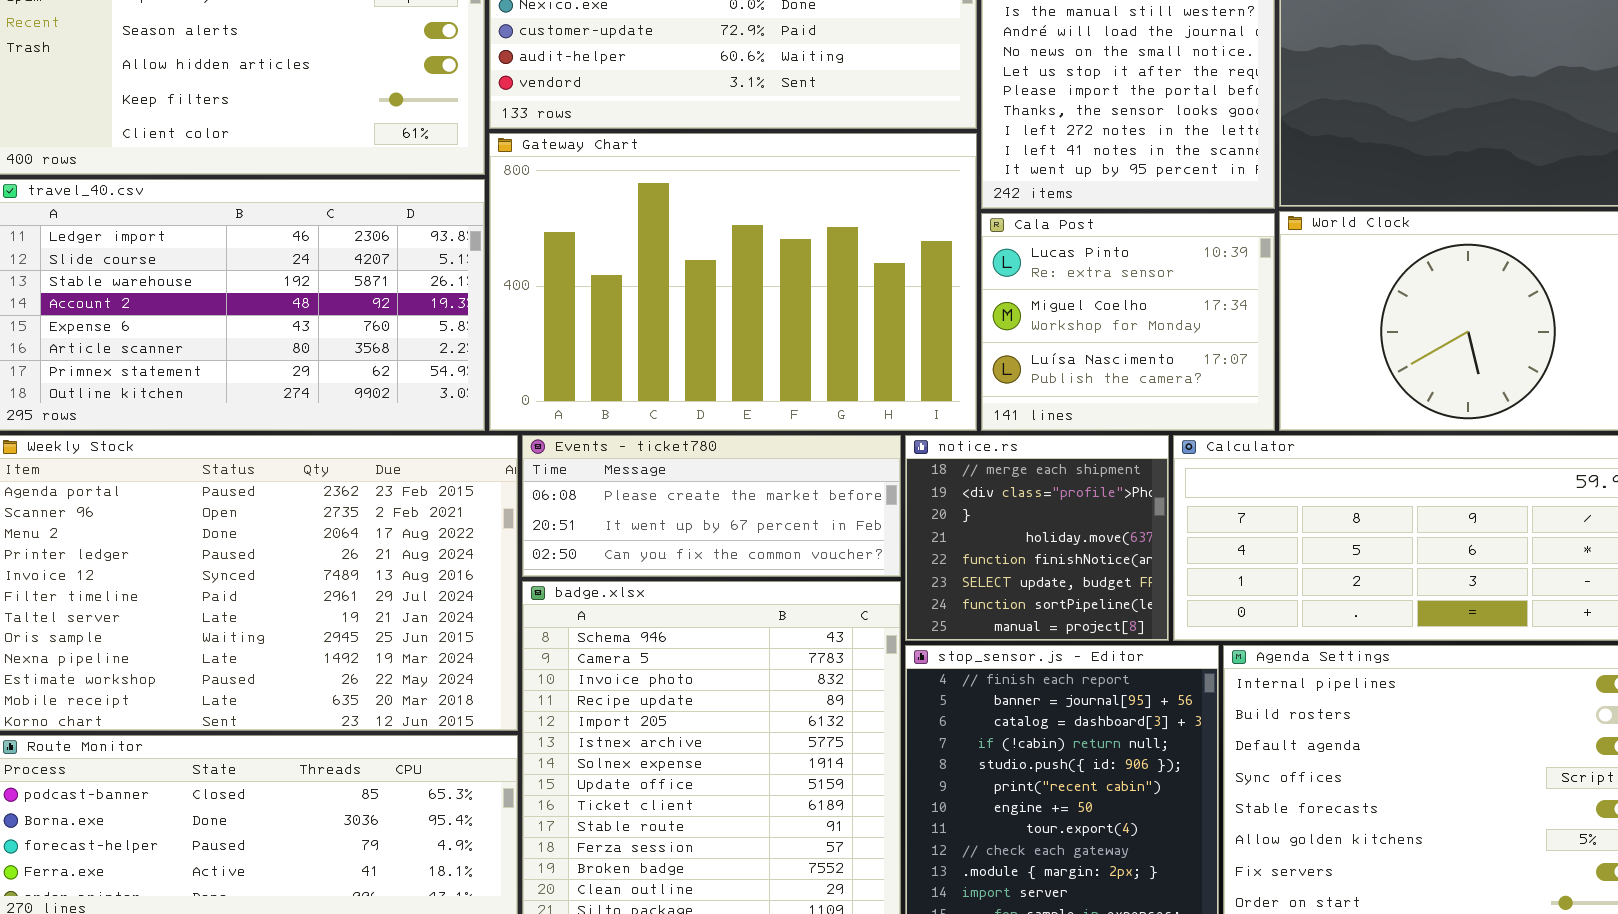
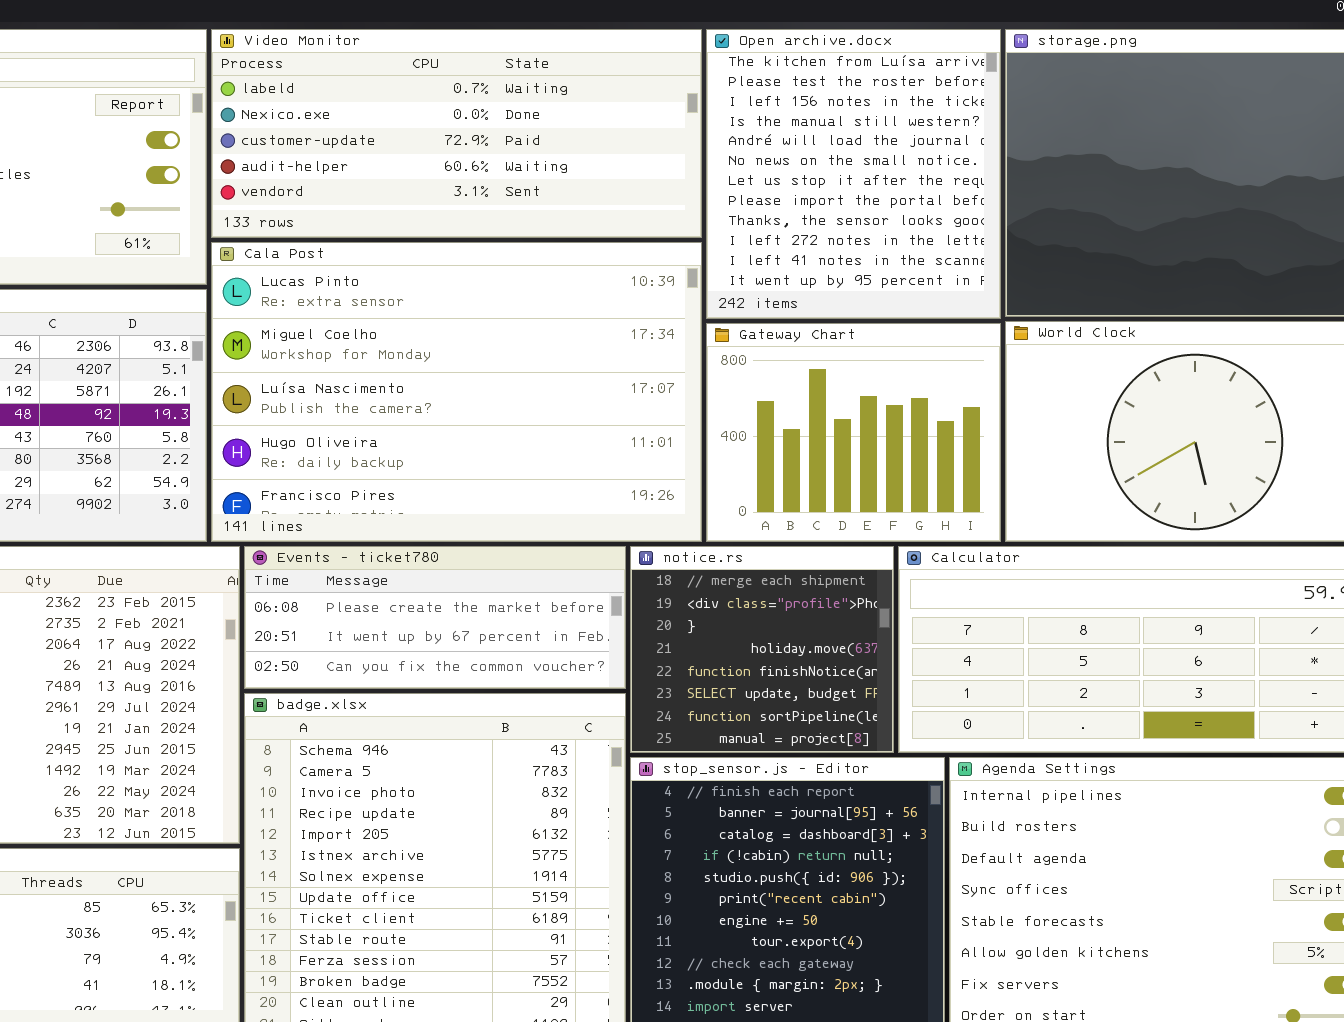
Gateway Chart: [489,133,977,431] -> [706,323,1001,542], moved, resized
Cala Post: [981,213,1275,431] -> [211,242,702,542], moved, resized

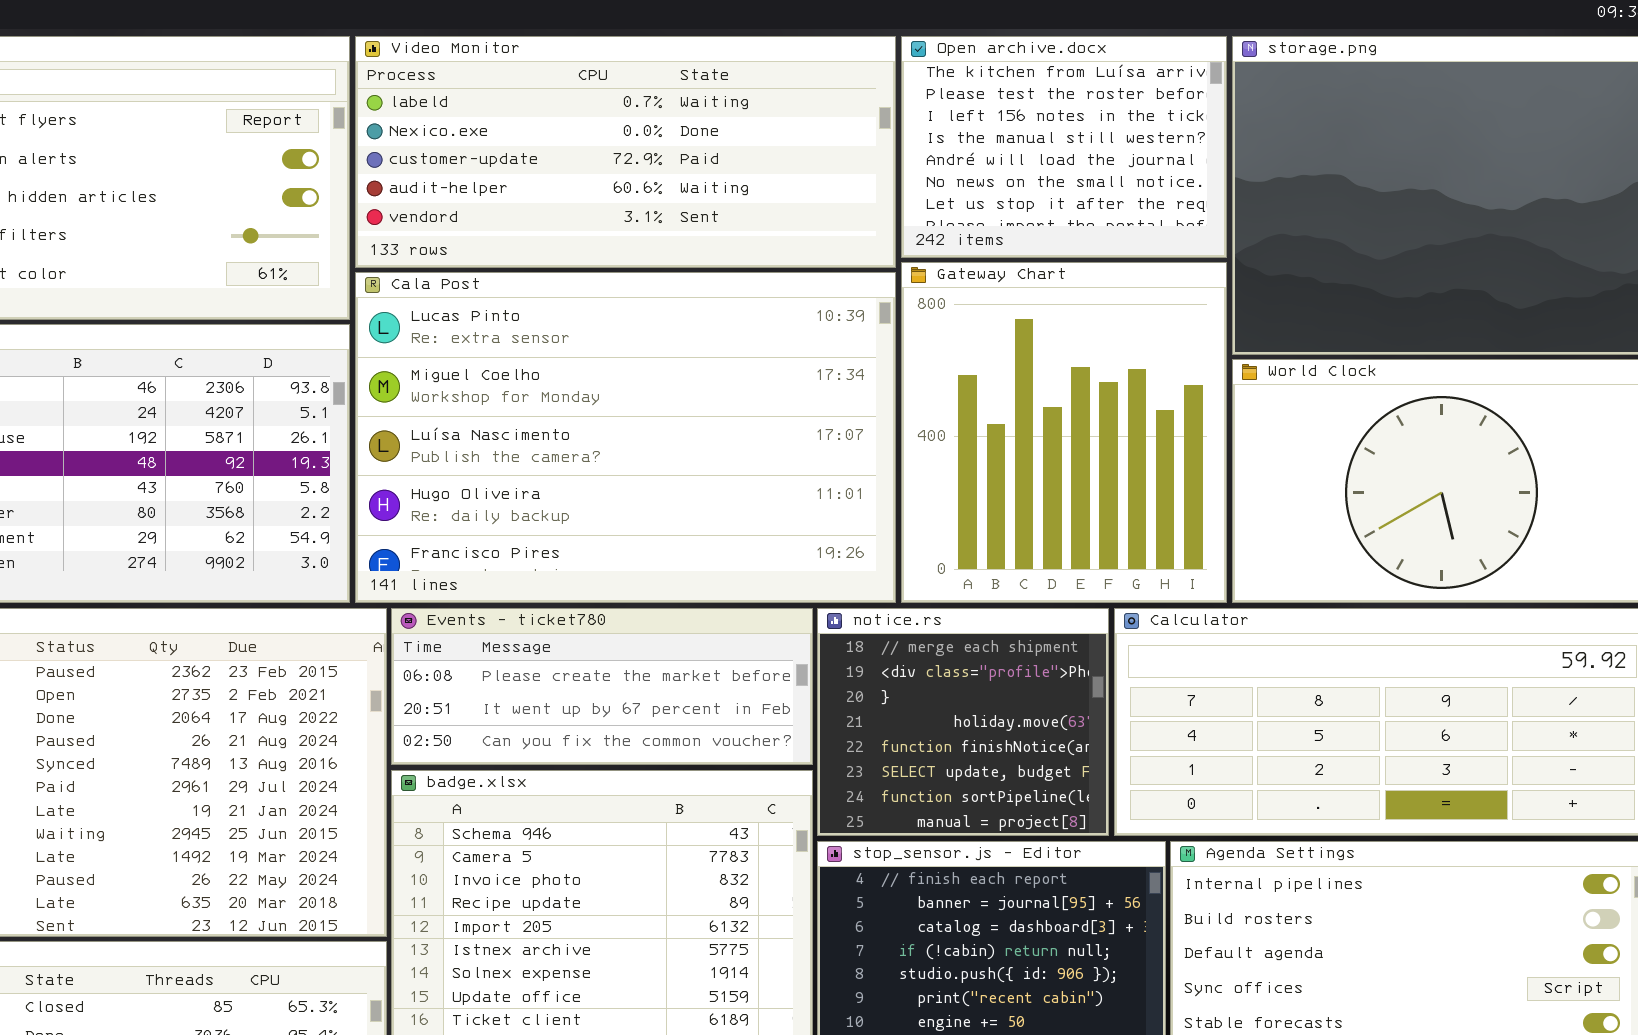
Open archive.docx: [706,29,1001,319] -> [901,36,1227,258], resized
Gateway Chart: [706,323,1001,542] -> [901,262,1227,603], resized

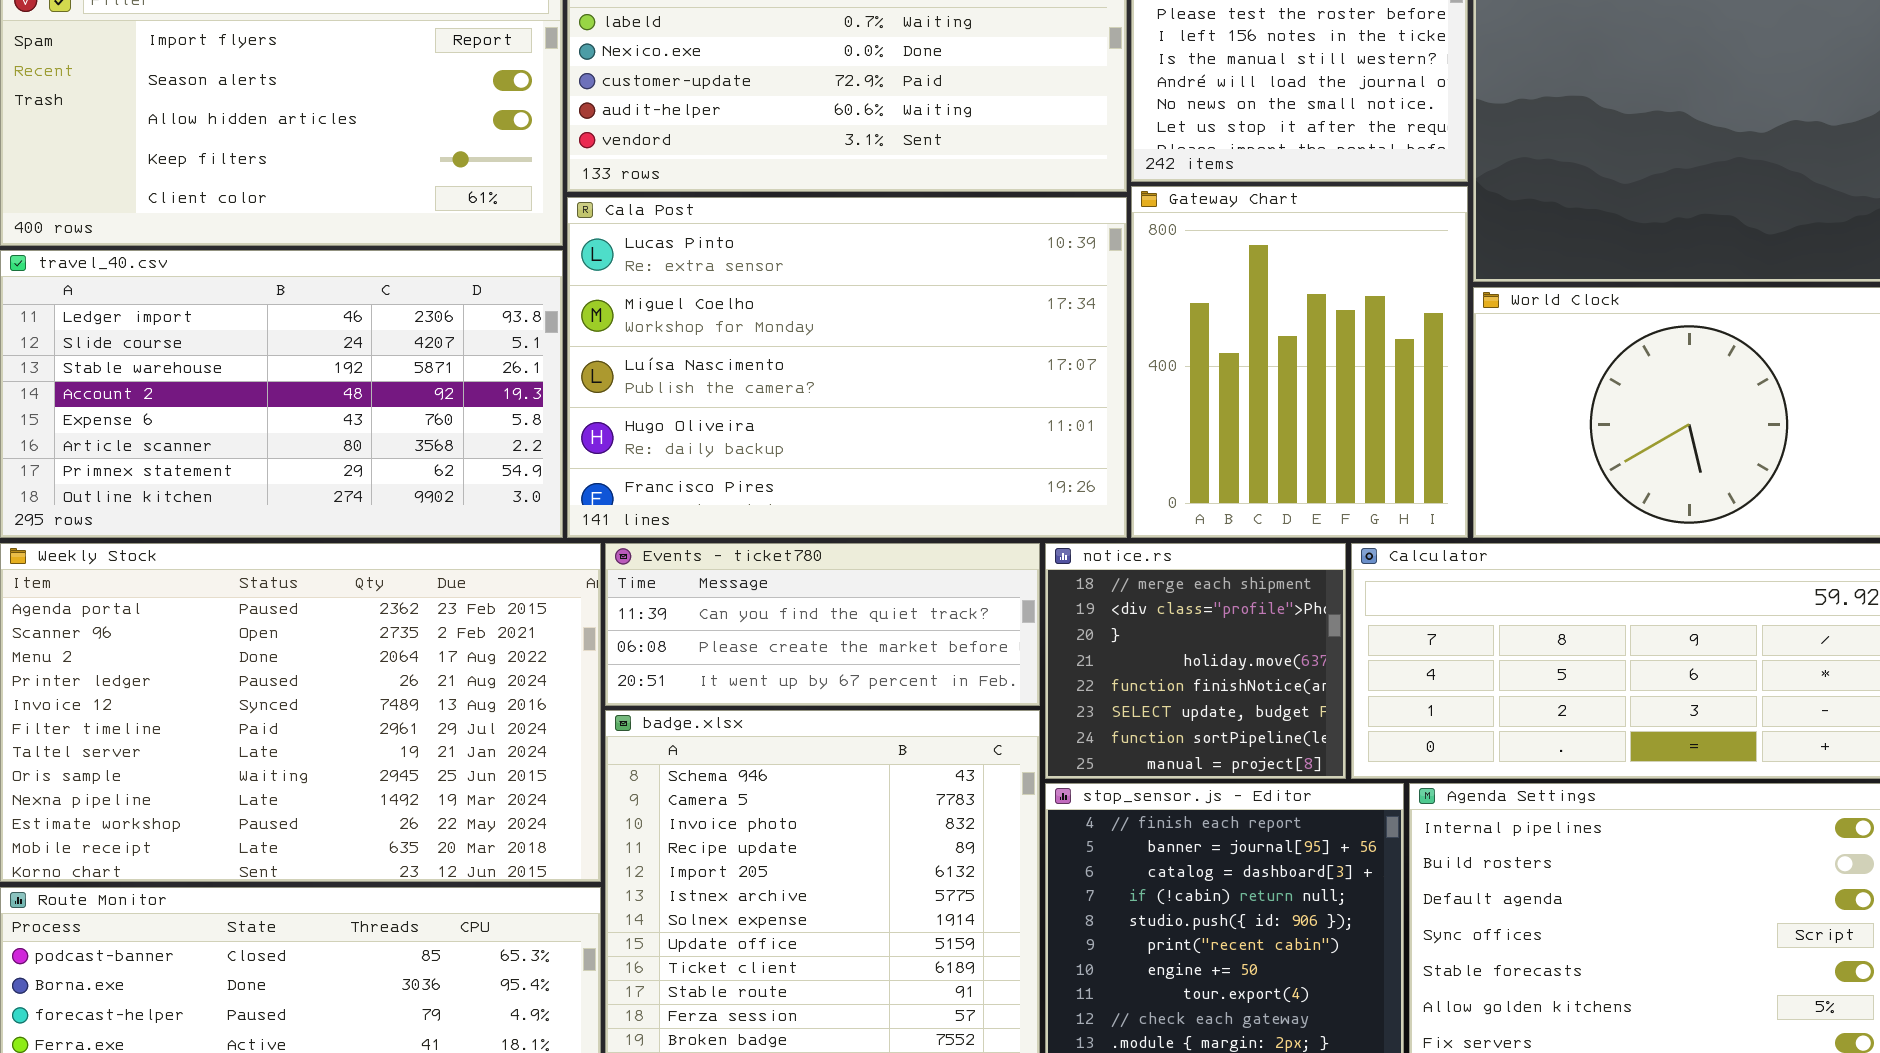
Events - ticket780: [391,608,813,765] -> [605,543,1040,706], scrolled up 1 row

